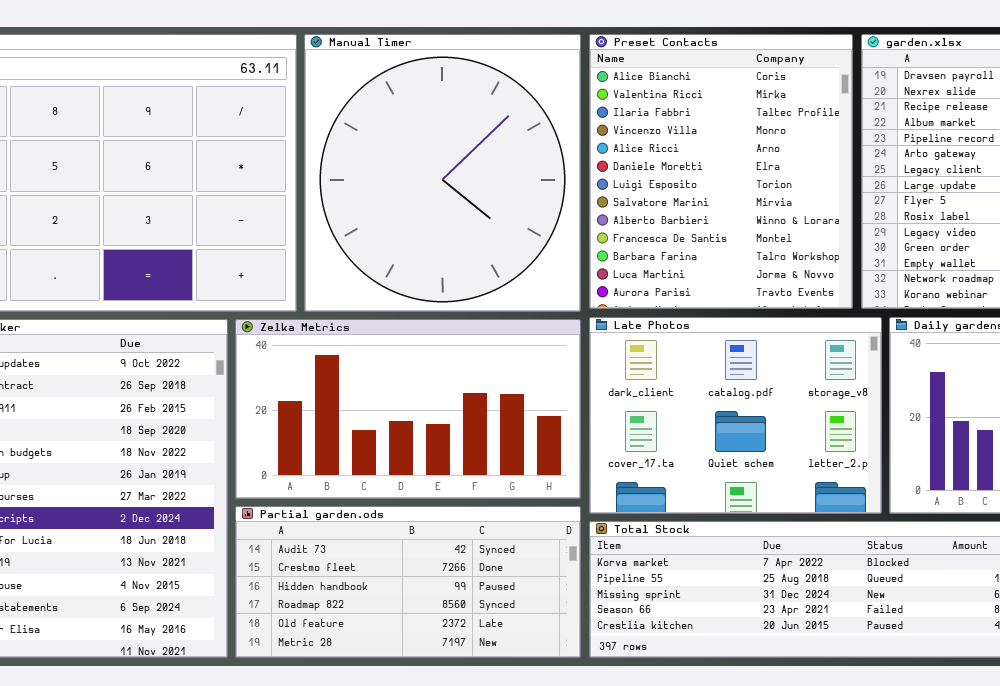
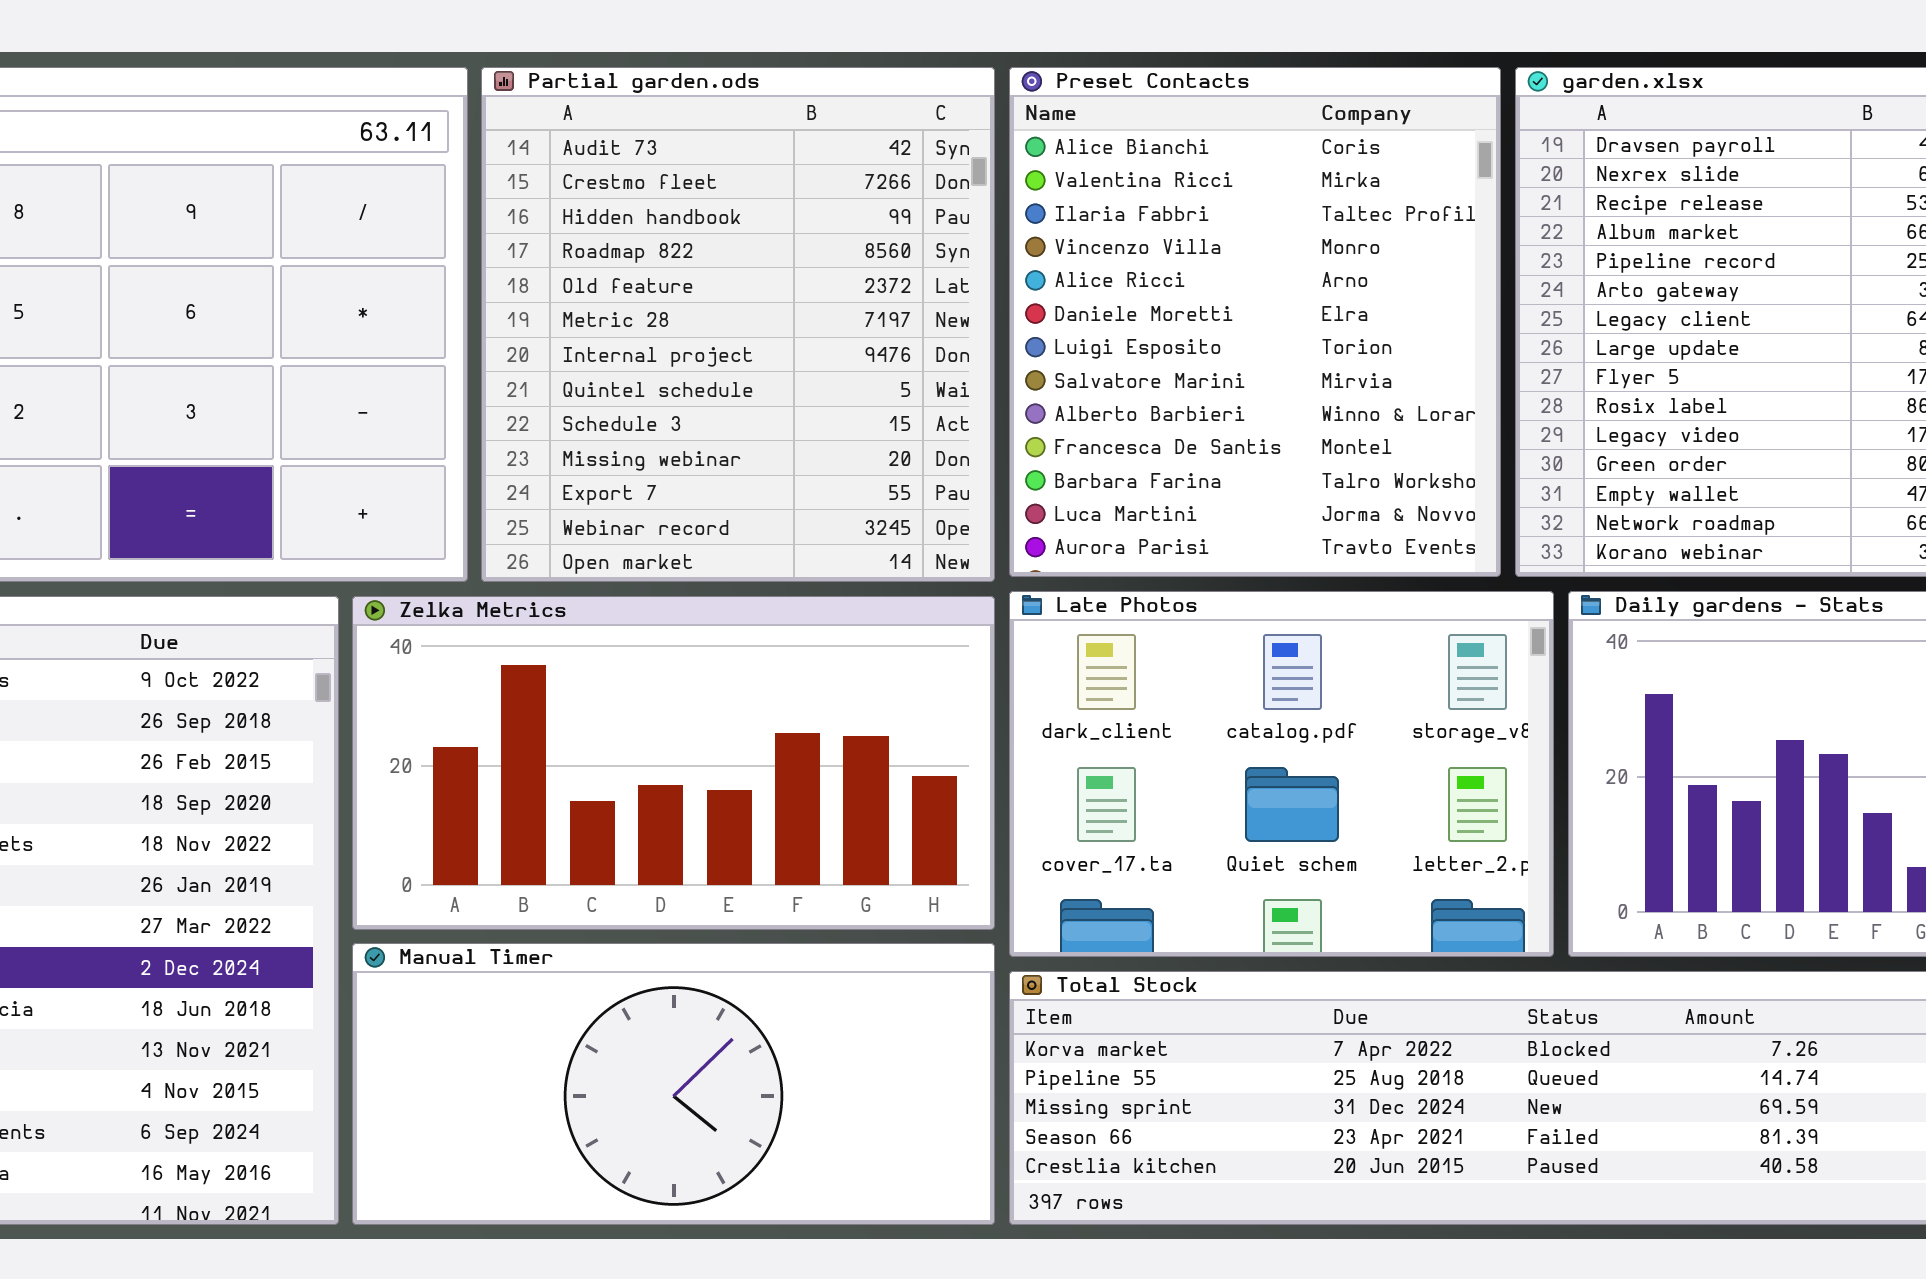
Manual Timer: [304,34,581,312] -> [352,943,995,1225], moved, resized
Partial garden.ods: [235,506,581,658] -> [481,67,995,582], moved, resized

